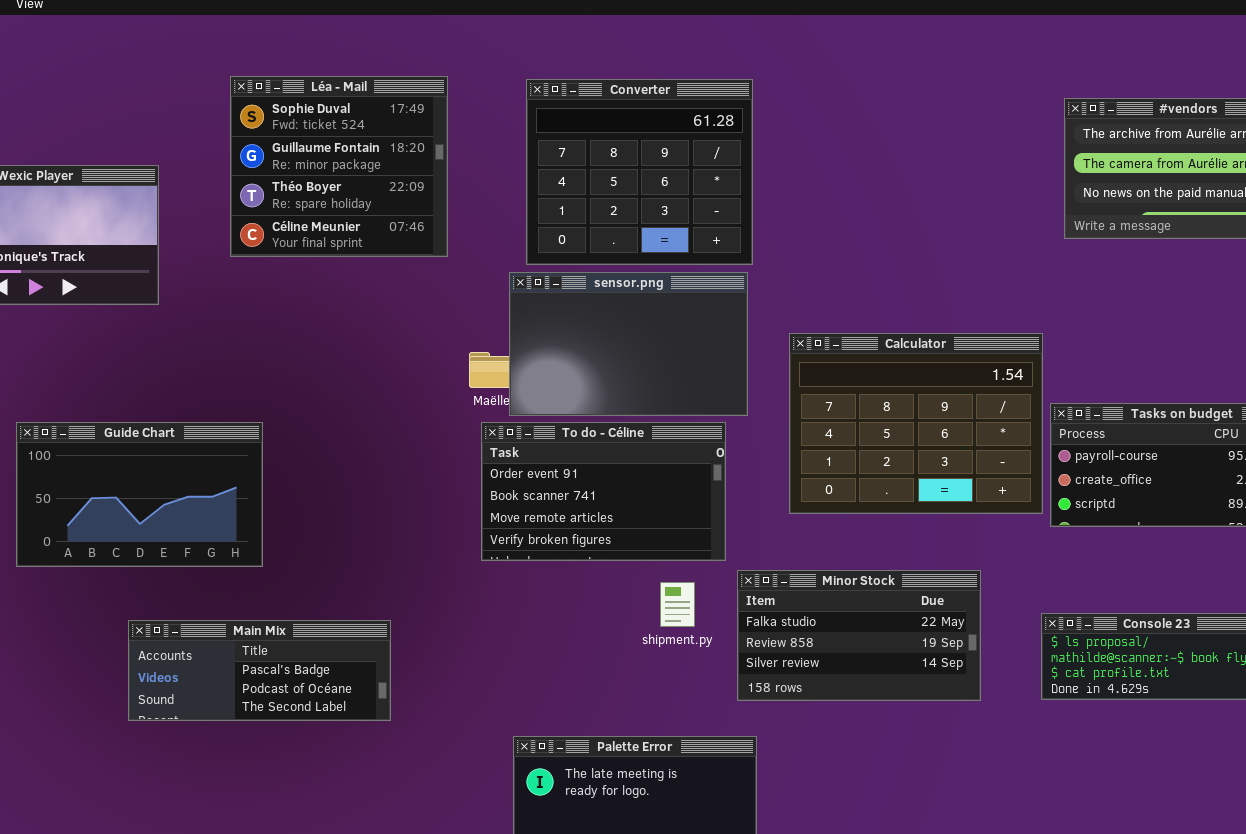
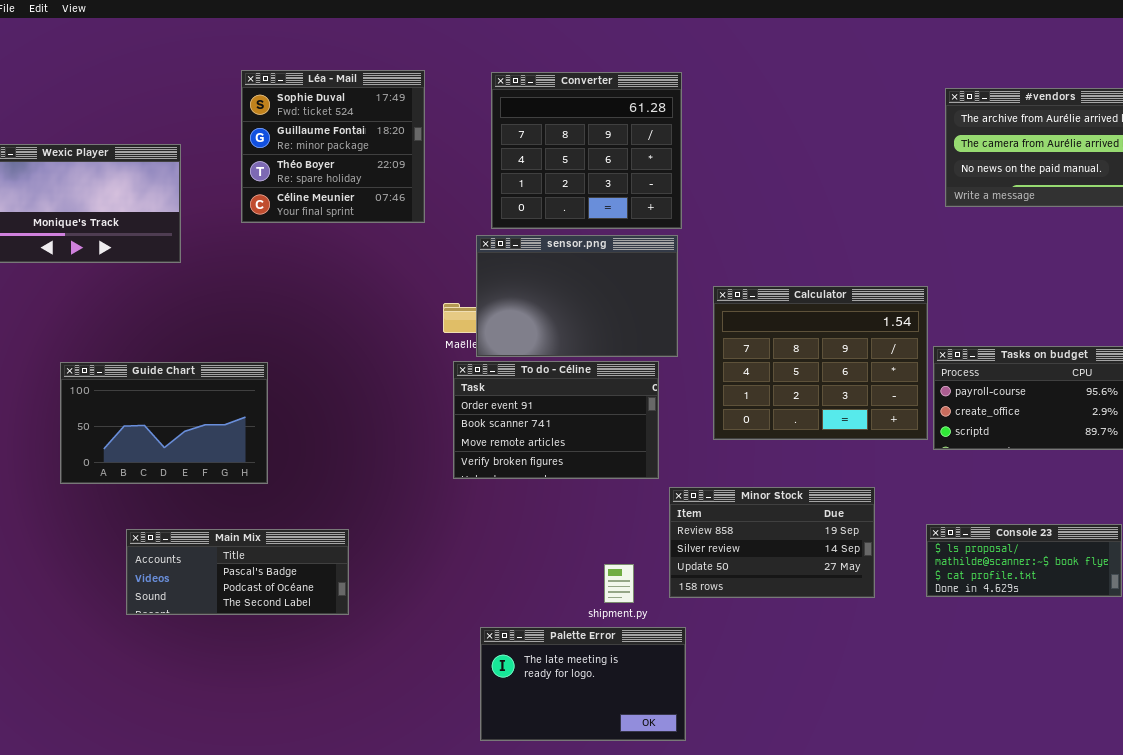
Minor Stock: [737,570,981,701] -> [669,487,875,598], scrolled down 1 row
shipment.py: [660,582,695,627] -> [604,564,634,603], moved
Main Mix: [128,620,391,721] -> [126,529,349,615], moved

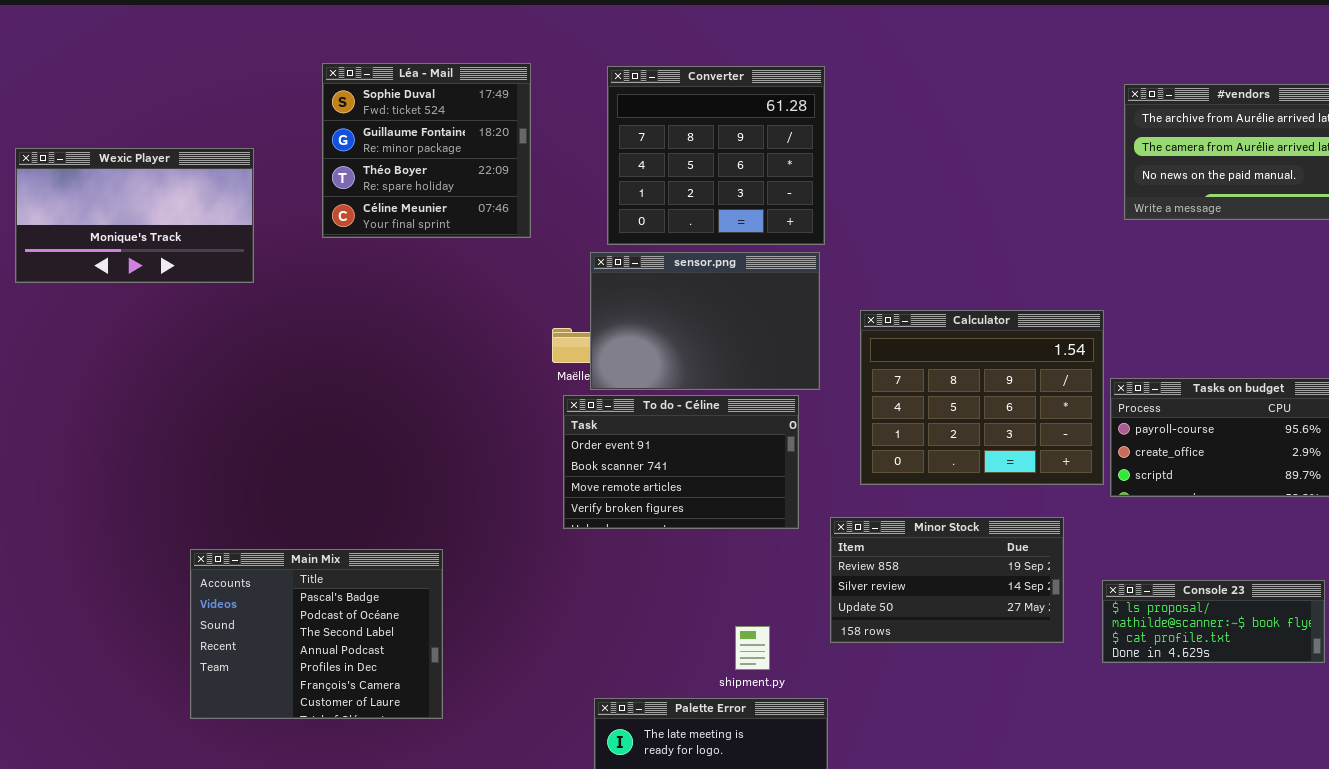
Guide Chart: [60,362,268,484] -> none, closed
Minor Stock: [669,487,875,598] -> [830,517,1064,643], moved
Main Mix: [126,529,349,615] -> [190,549,443,719], moved, resized

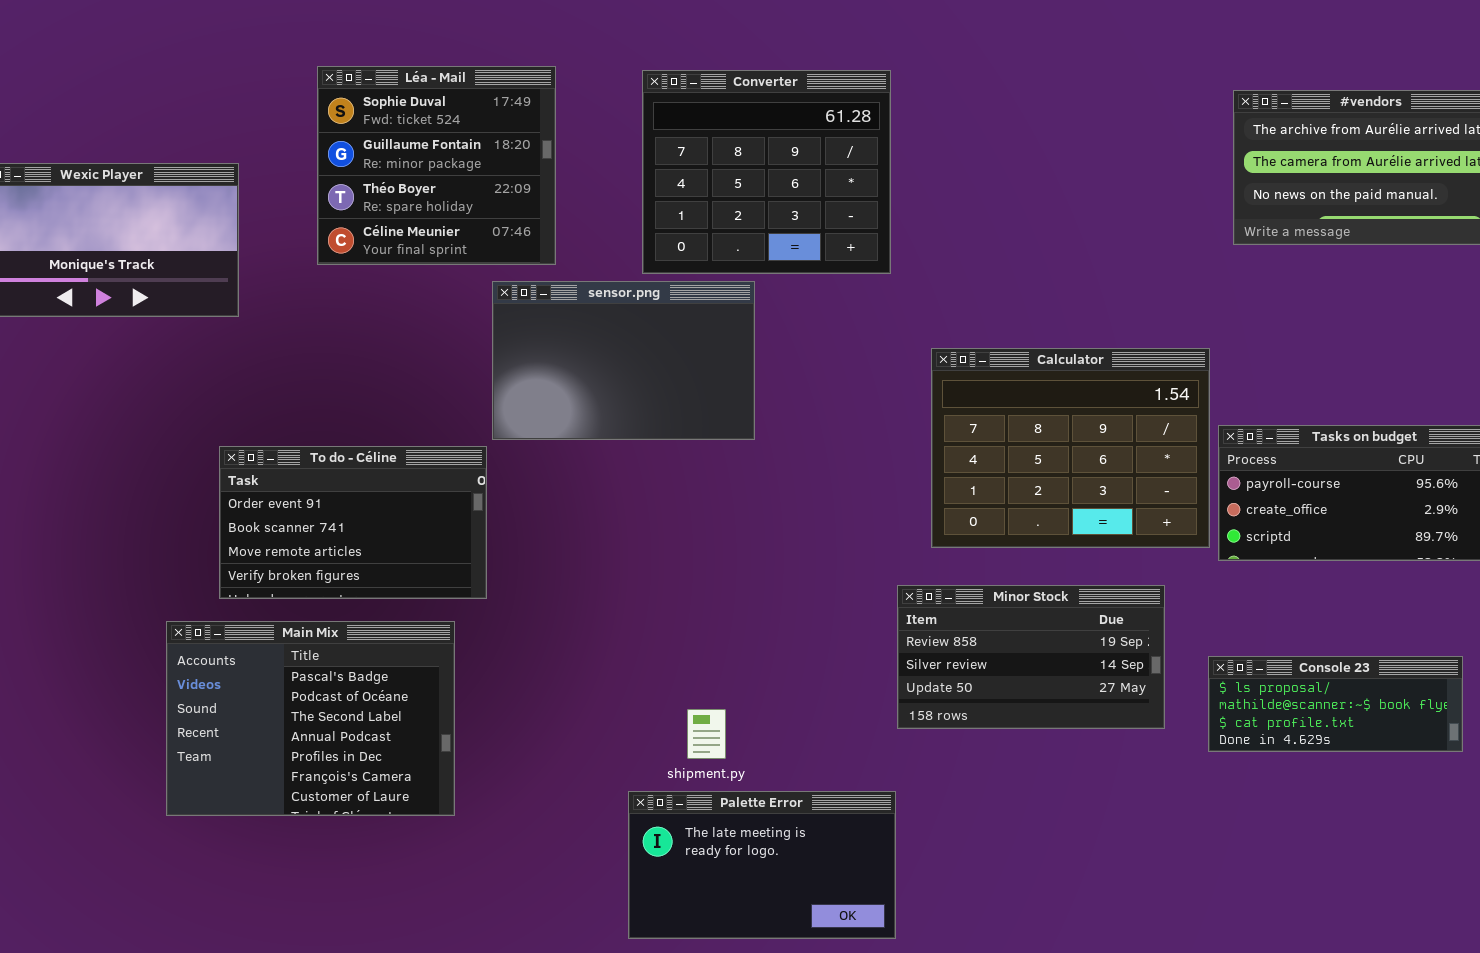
sensor.png: [590,252,820,390] -> [492,281,755,440], moved
To do - Céline: [563,395,799,529] -> [219,446,487,599], moved
shipment.py: [735,626,770,670] -> [687,709,726,759], moved

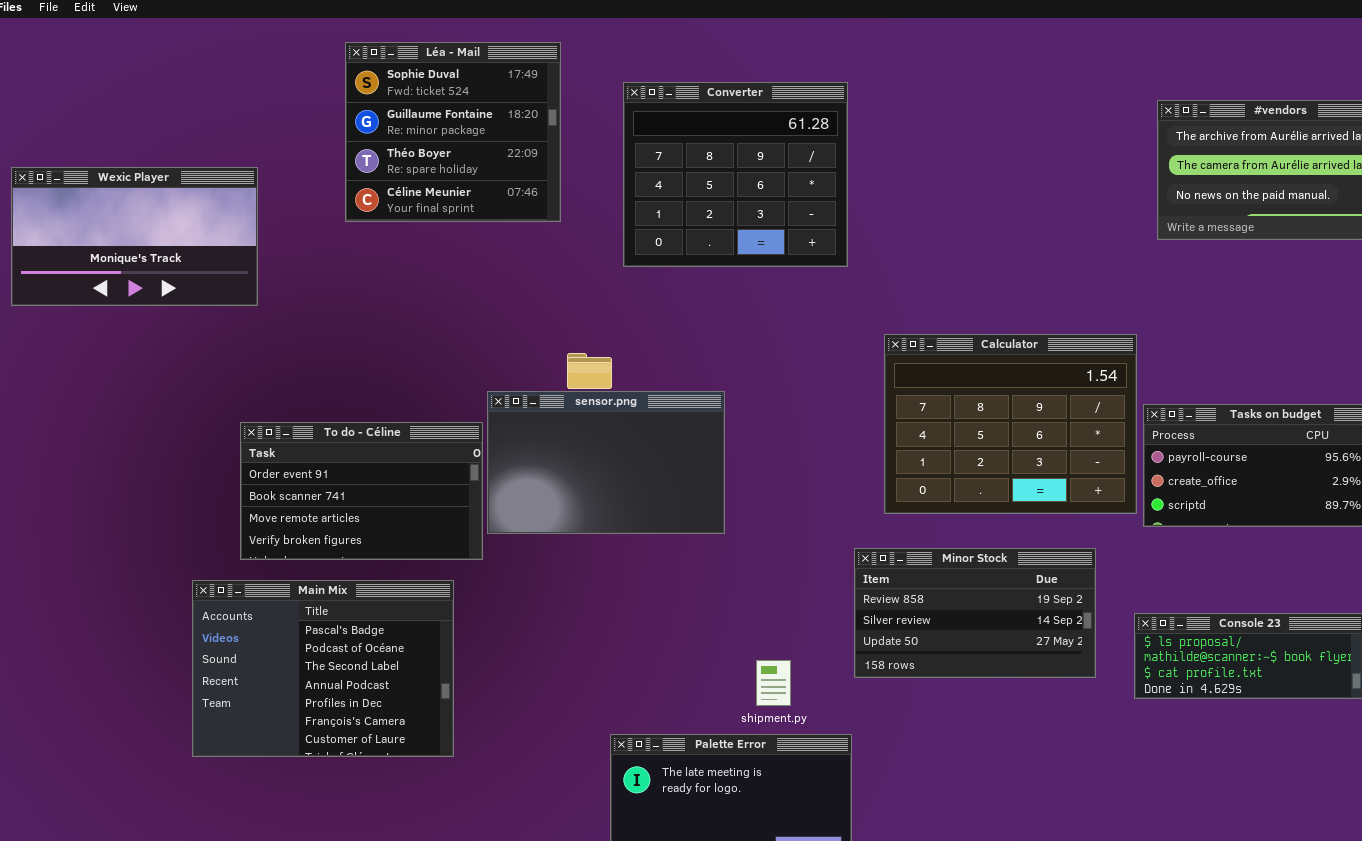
Léa - Mail: [317,66,556,265] -> [345,42,561,222], moved
sensor.png: [492,281,755,440] -> [487,391,725,534], moved
shipment.py: [687,709,726,759] -> [756,660,791,706], moved

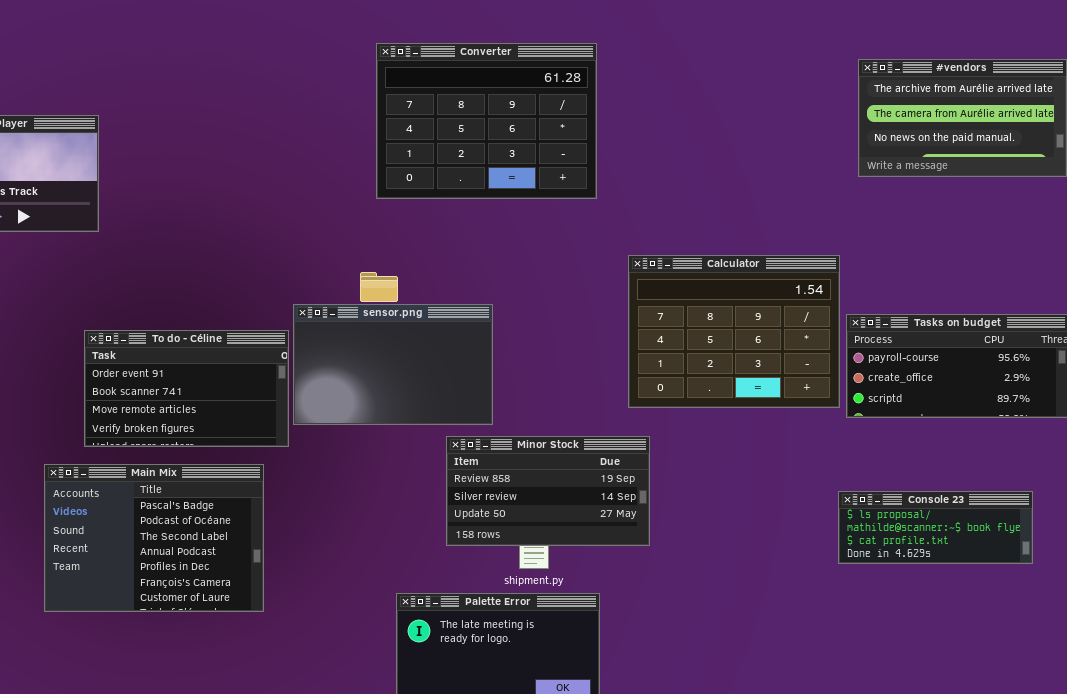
Léa - Mail: [345,42,561,222] -> none, closed
Converter: [623,82,848,267] -> [376,43,597,199], resized
Minor Stock: [854,548,1096,678] -> [446,436,650,546], moved

